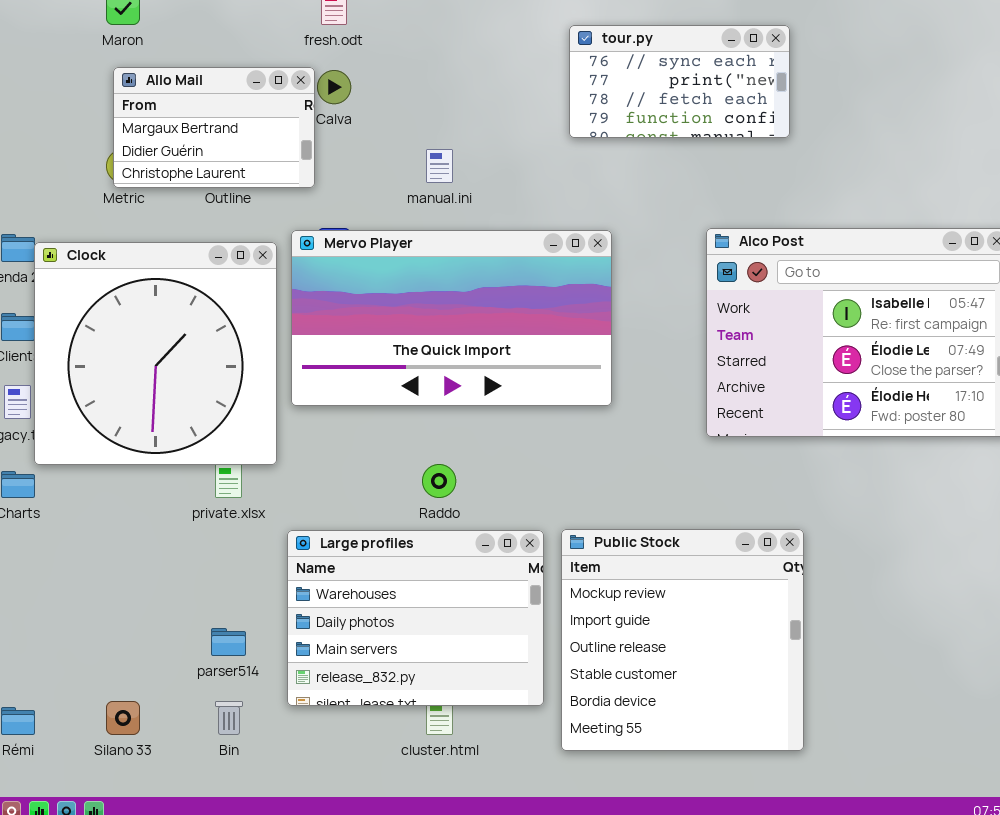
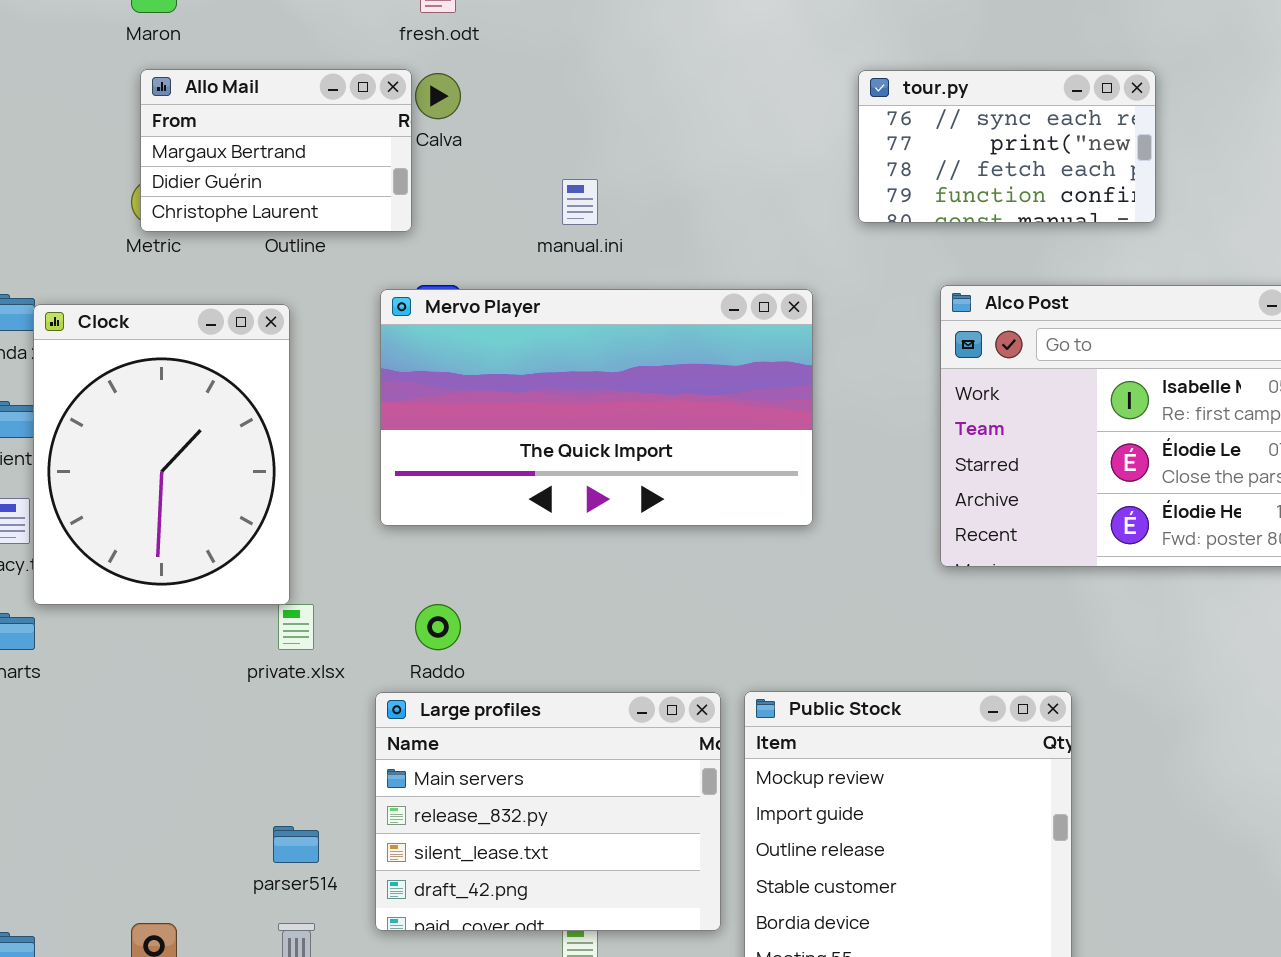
tour.py: [569,25,790,138] -> [858,70,1156,223], moved
Clock: [34,242,277,465] -> [33,304,290,605], resized
Raddo: [422,464,456,498] -> [415,604,461,650], moved
Large profiles: [287,530,544,706] -> [375,692,721,931], scrolled down 2 rows

